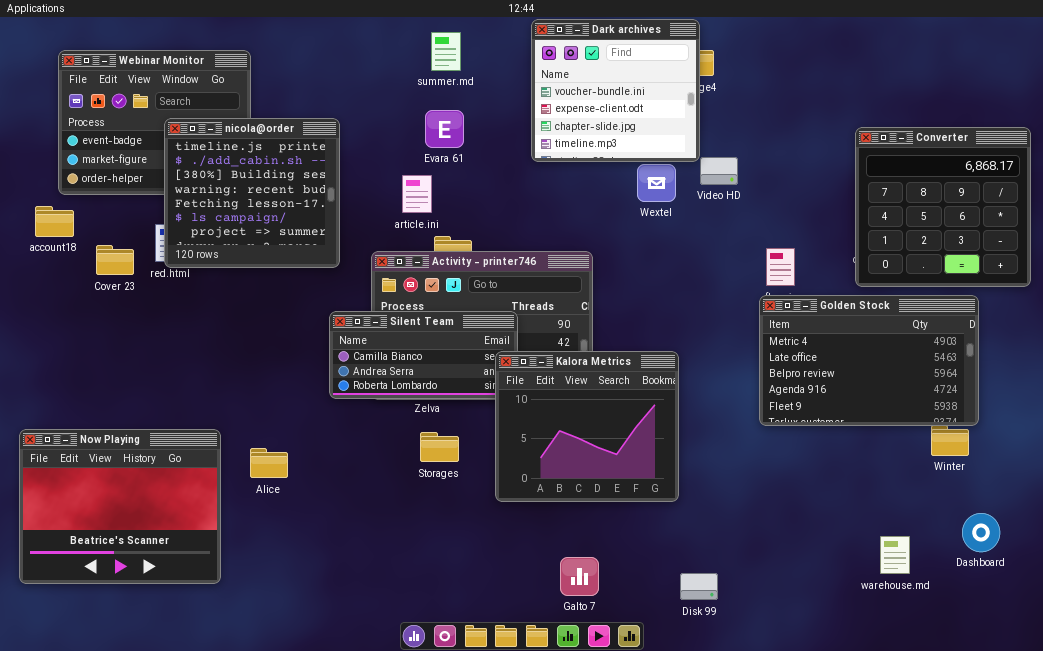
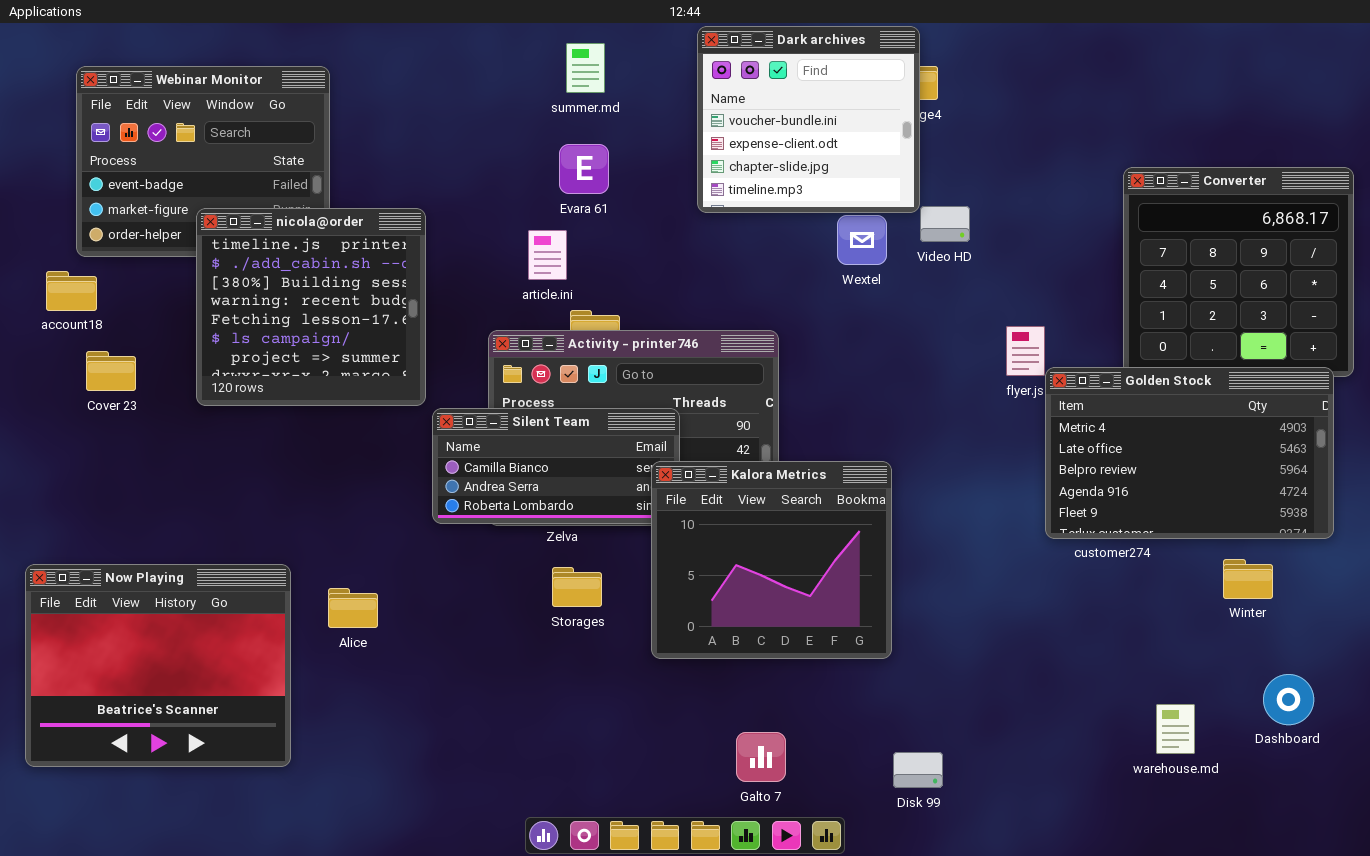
nicola@order: [164,118,340,268] -> [196,208,426,406], moved
Cover 23: [96,245,134,275] -> [86,351,136,391], moved
Golden Stock: [759,295,979,426] -> [1045,367,1334,539], moved

